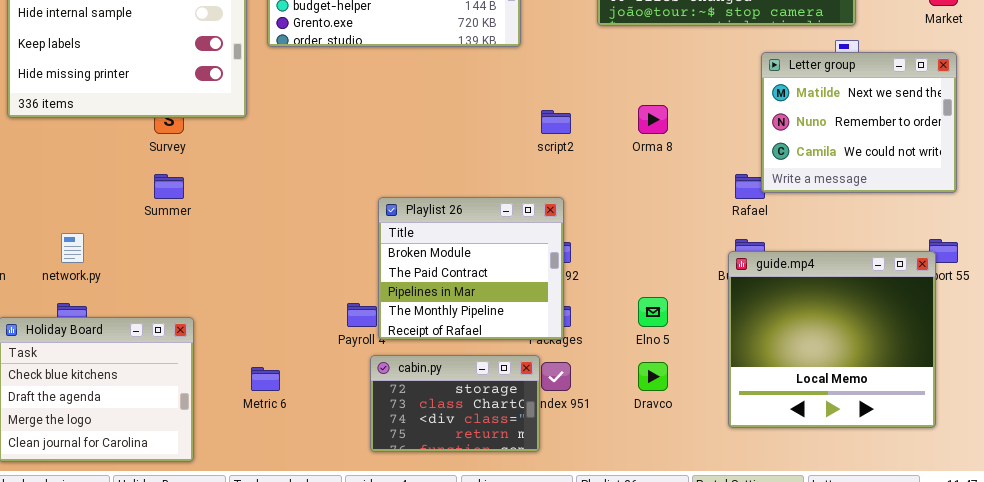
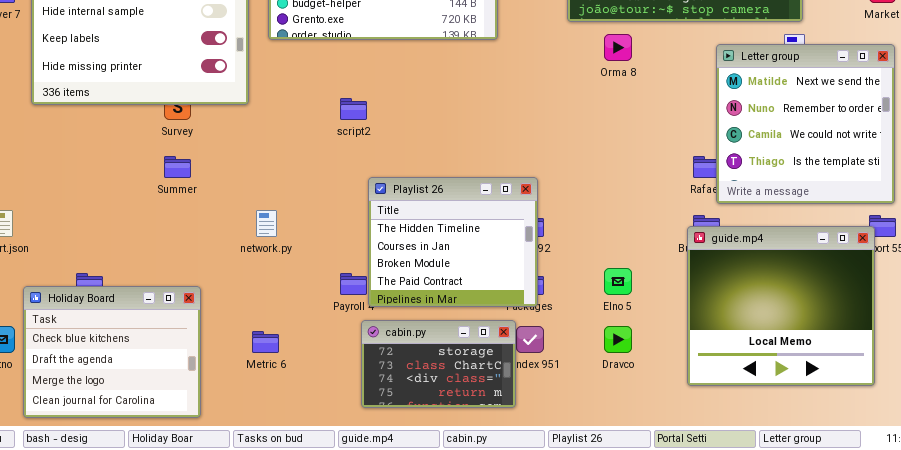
Letter group: [761,52,957,193] -> [716,44,895,204], resized
Orma 8: [638,105,668,134] -> [604,34,632,61], moved
script2: [541,110,571,134] -> [340,98,367,120], moved
Playlist 26: [378,197,564,340] -> [368,177,538,307], scrolled up 2 rows
network.py: [61,233,84,263] -> [256,210,277,237], moved

